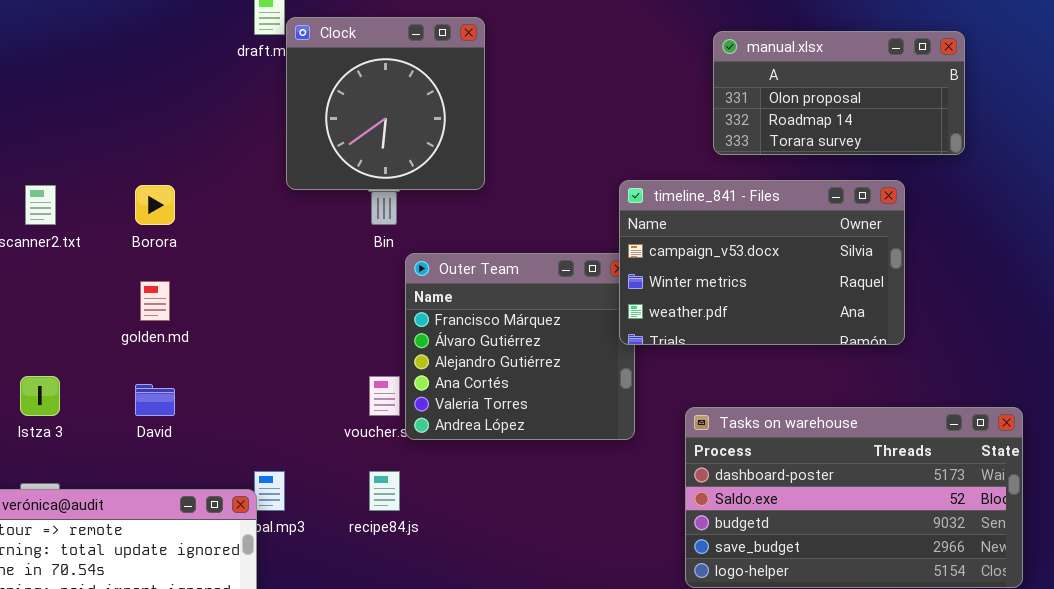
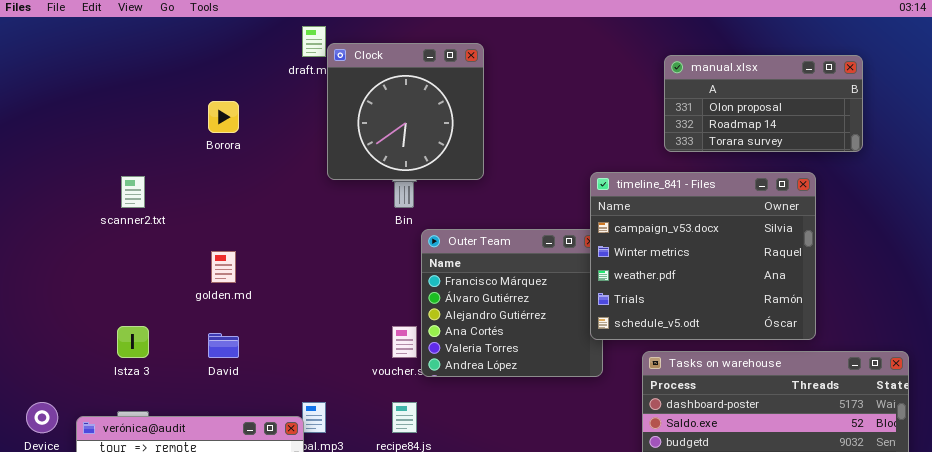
timeline_841 - Files: [619,180,905,345] -> [590,172,816,340], resized
Borora: [135,185,175,225] -> [208,101,239,133], moved

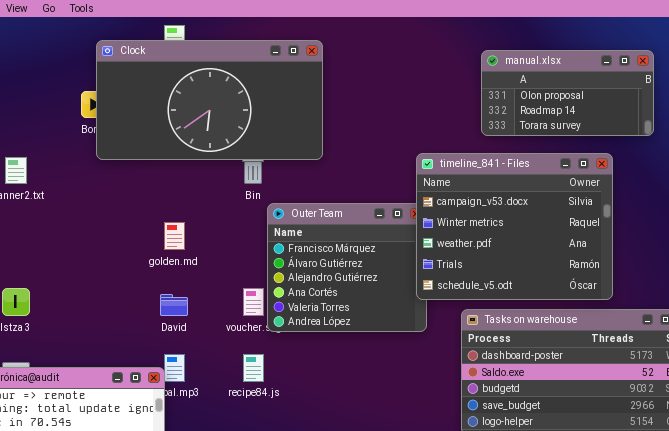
Clock: [327,43,484,180] -> [96,40,323,160], resized
golden.md: [211,251,236,283] -> [164,222,185,250], moved
David: [208,333,239,358] -> [160,294,188,316], moved

